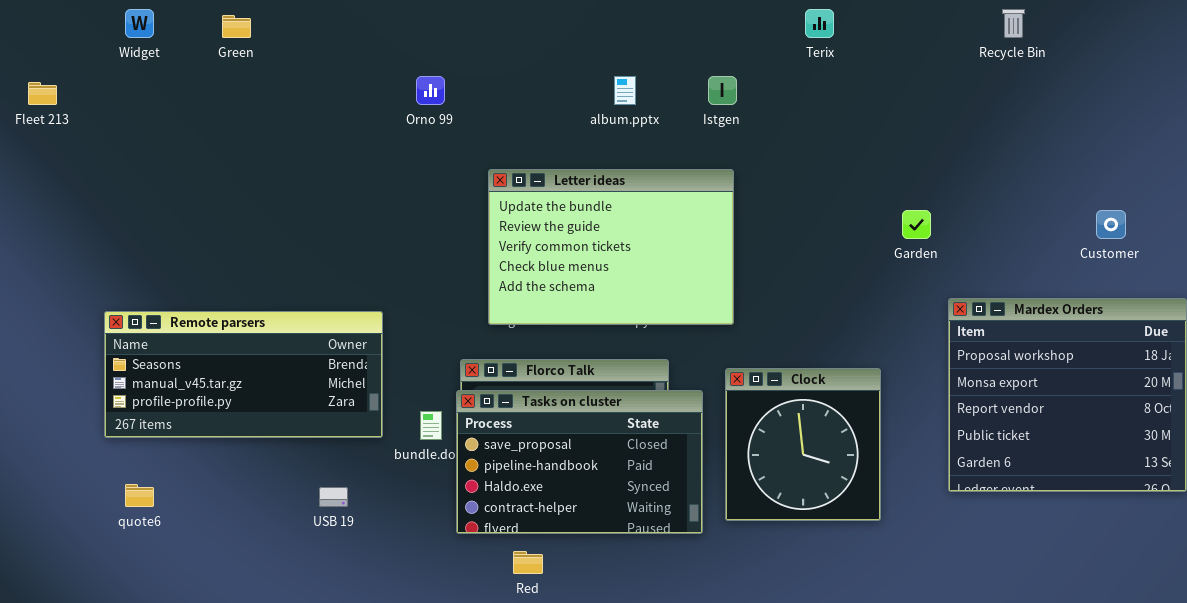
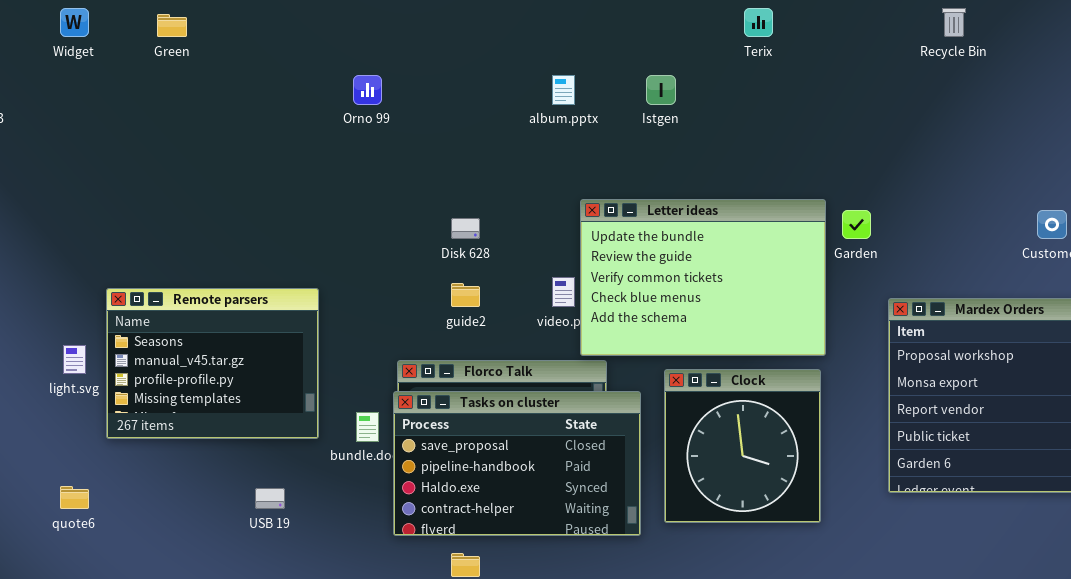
Letter ideas: [488,169,734,325] -> [580,199,826,356], moved
Remote parsers: [104,311,383,438] -> [106,288,319,439], resized

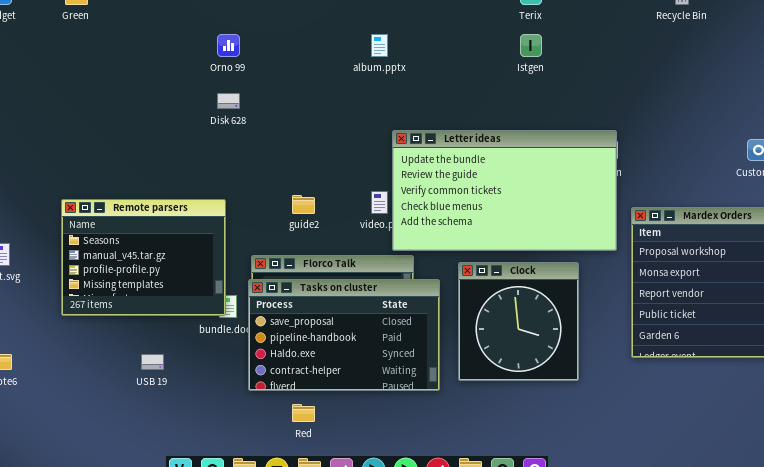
Istgen: [646,75,676,105] -> [520,34,542,57], moved
Letter ideas: [580,199,826,356] -> [392,130,617,251], resized
Disk 628: [451,218,480,239] -> [217,93,240,109], moved
Remote parsers: [106,288,319,439] -> [61,199,226,316], moved

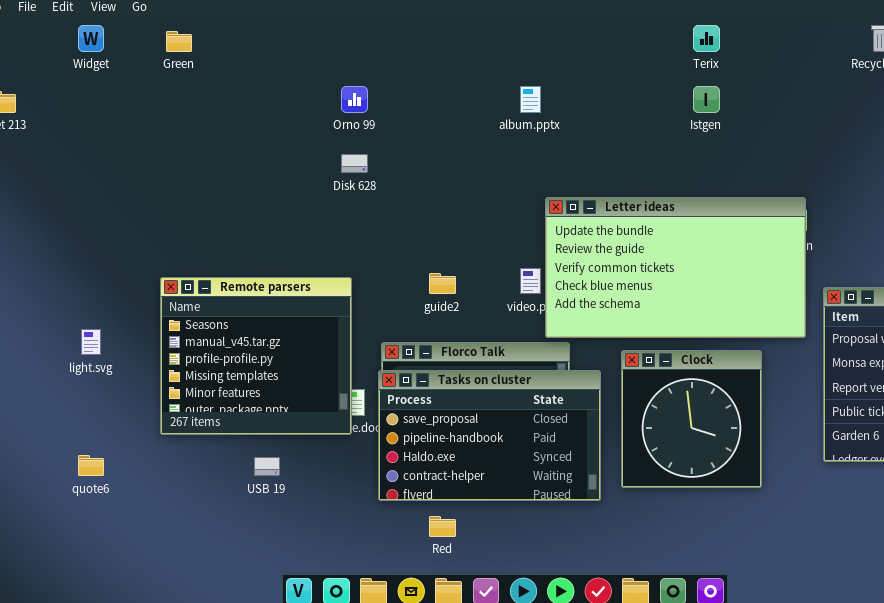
Remote parsers: [61,199,226,316] -> [160,277,352,435], resized

